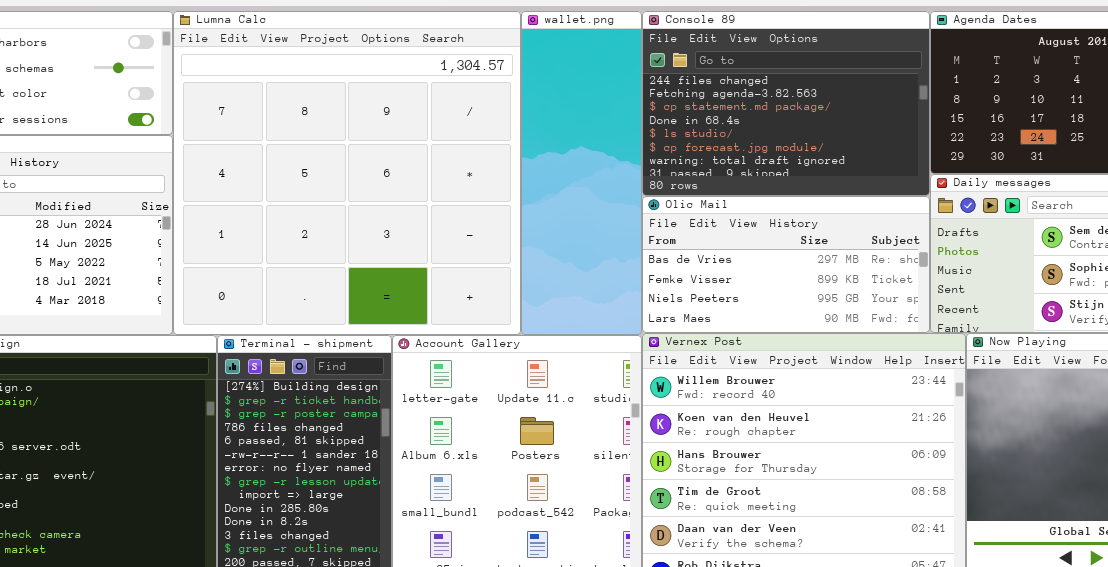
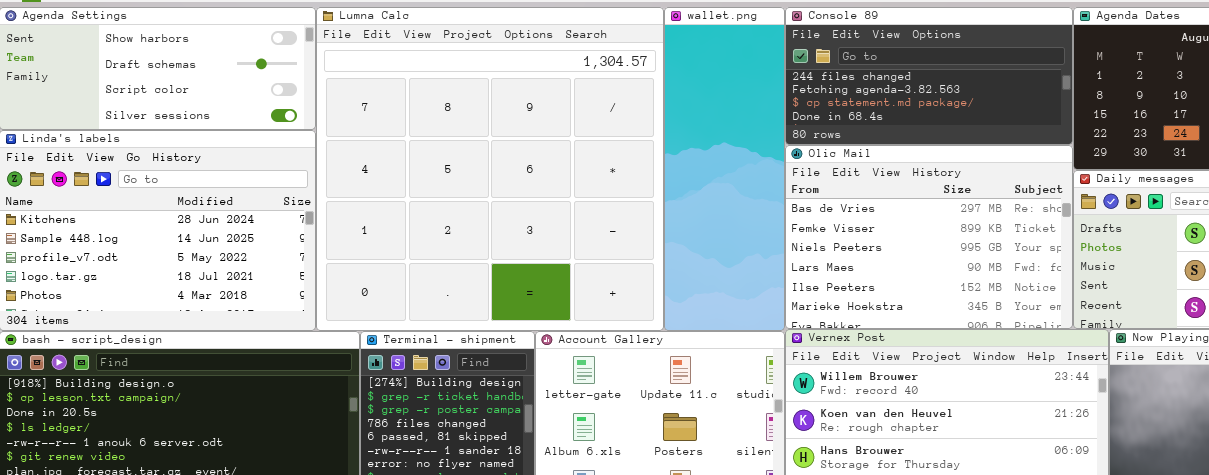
Console 89: [642,11,930,196] -> [785,7,1073,145], resized
Olic Mail: [642,196,930,333] -> [785,145,1073,329], resized

